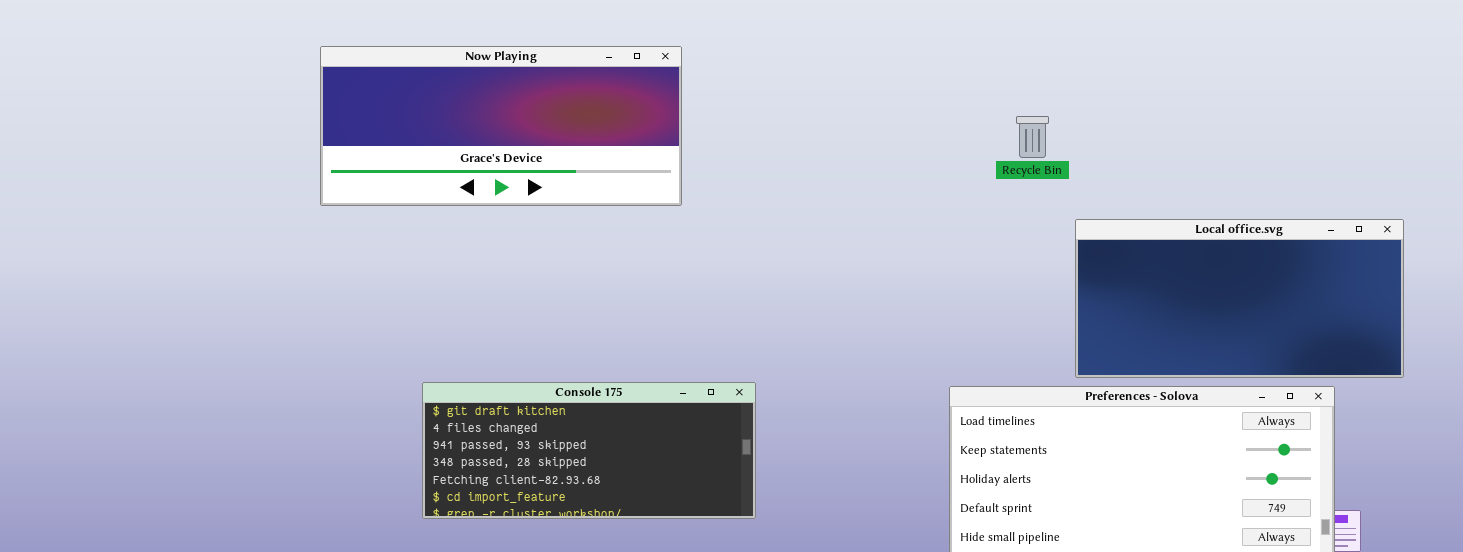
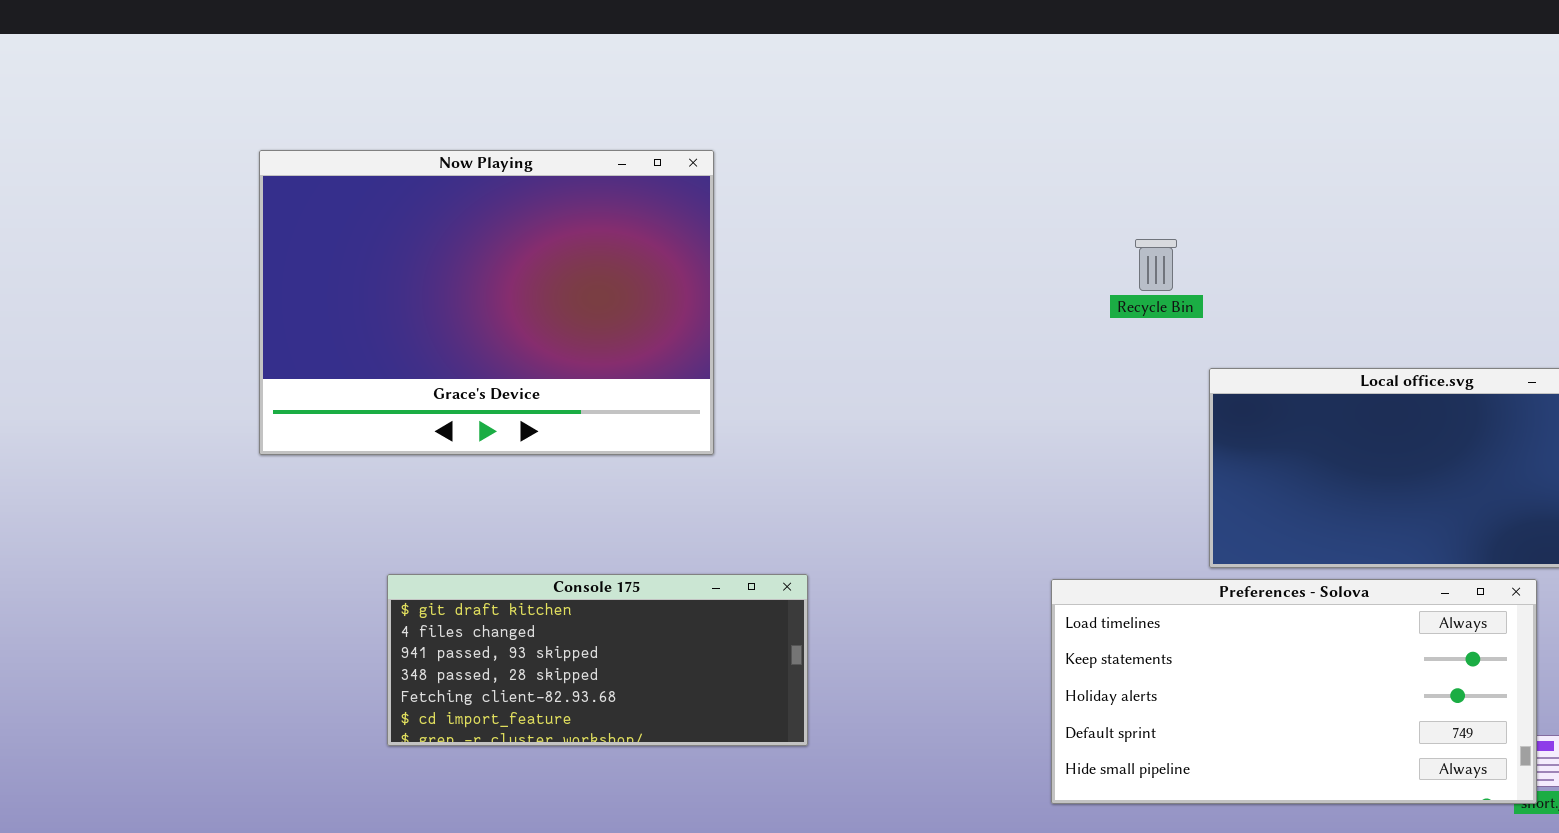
Now Playing: [320,46,682,206] -> [259,150,714,455], resized

